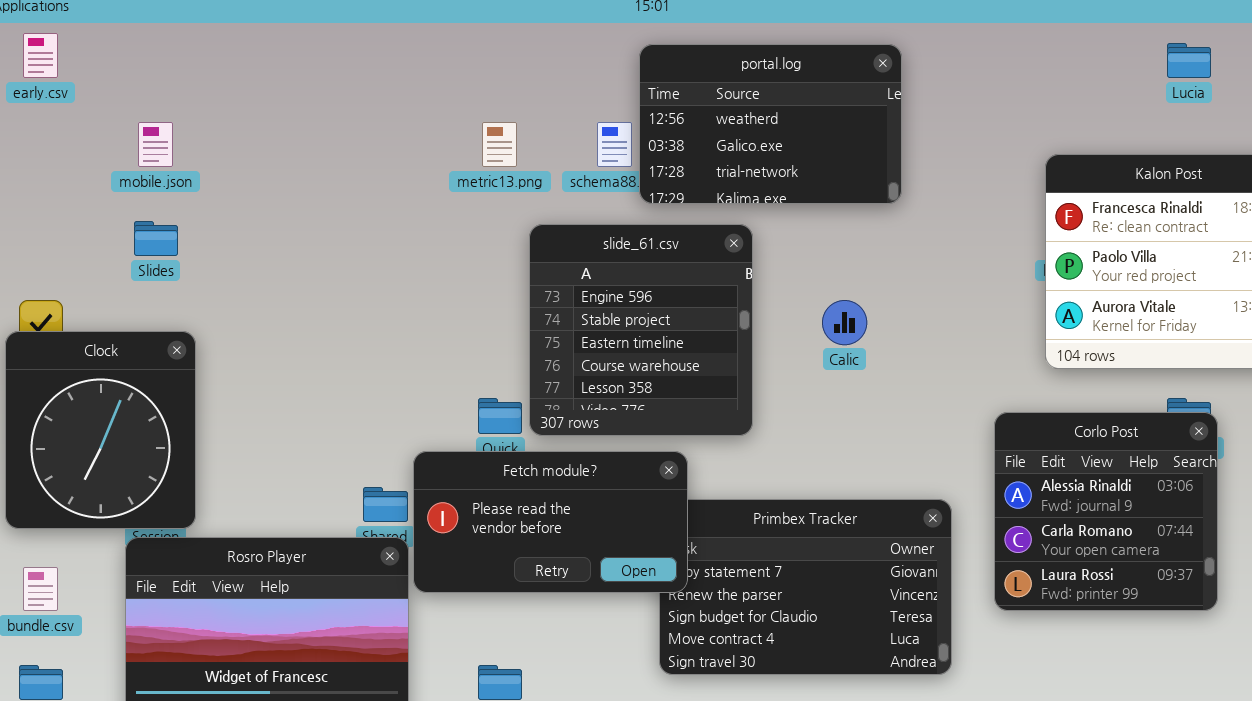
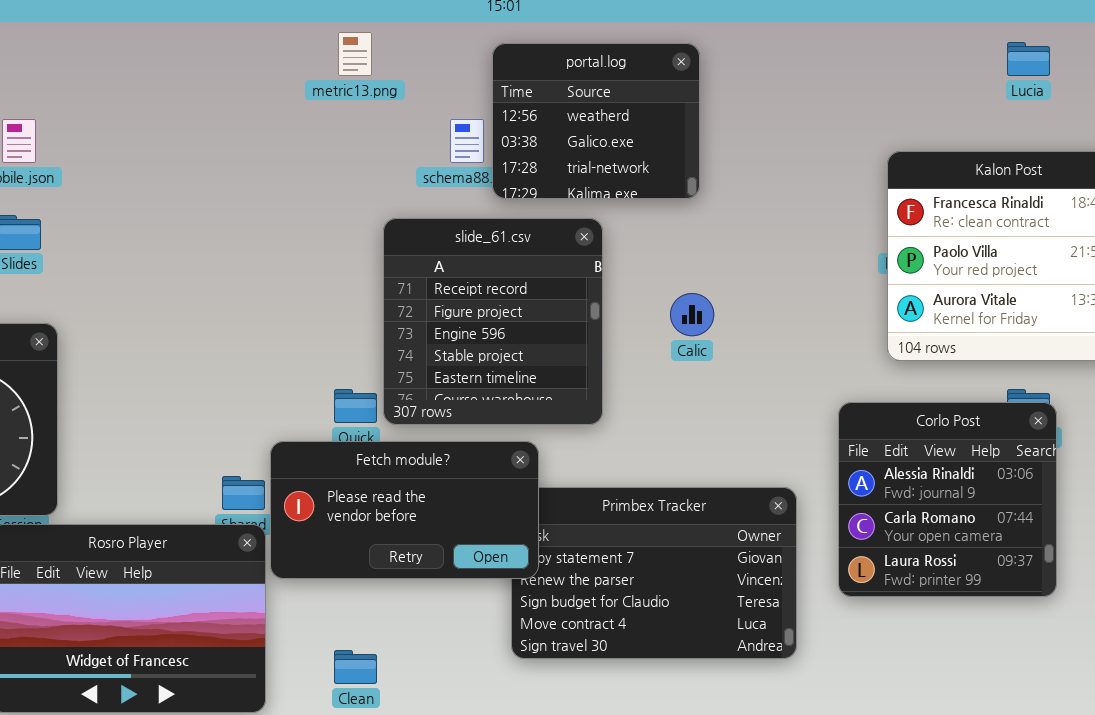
portal.log: [639,44,902,204] -> [492,43,700,199], resized
metric13.png: [482,122,517,167] -> [338,32,372,76], moved
slide_61.csv: [529,224,753,436] -> [383,218,603,425], scrolled up 2 rows

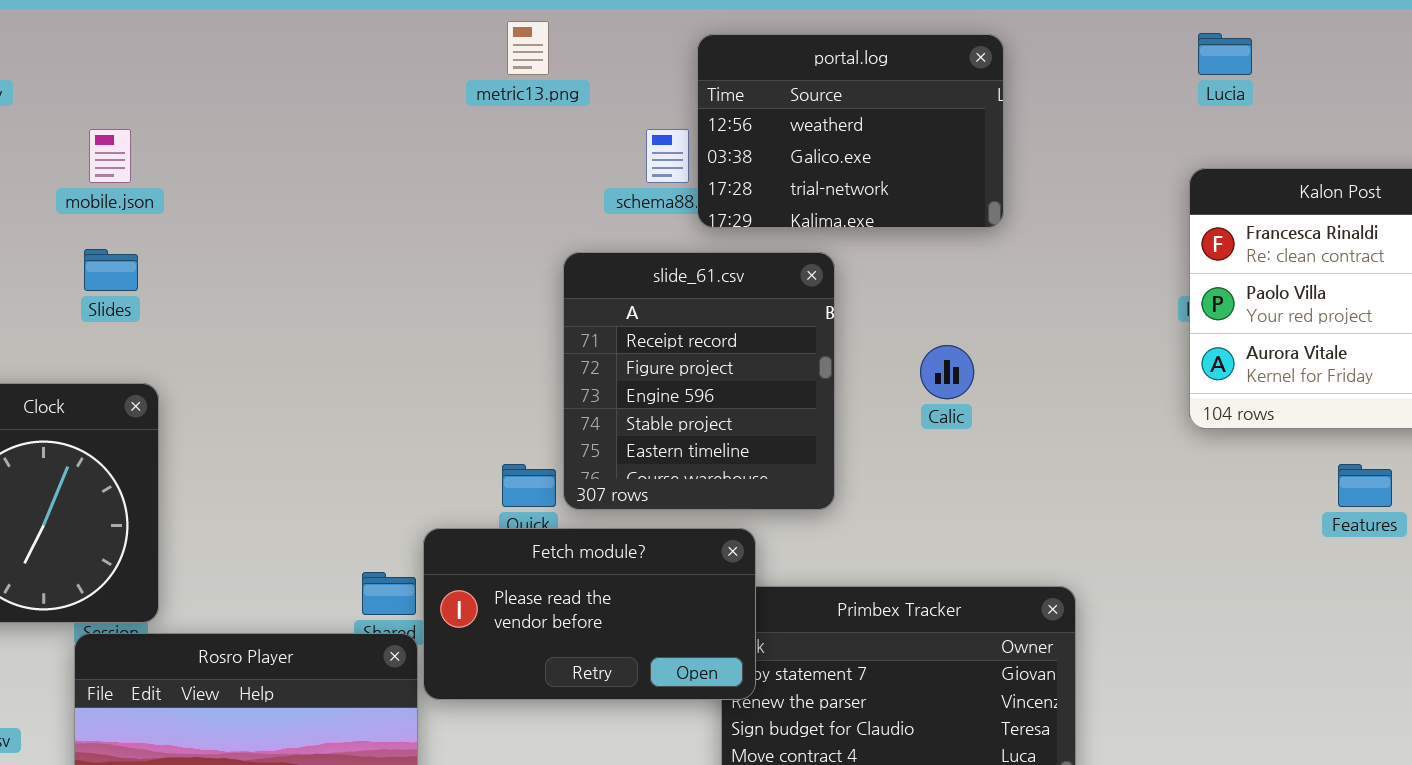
Lucia: [1007,42,1050,76] -> [1198,33,1252,75], moved
portal.log: [492,43,700,199] -> [697,34,1004,228], resized
Corlo Post: [838,402,1057,597] -> none, closed

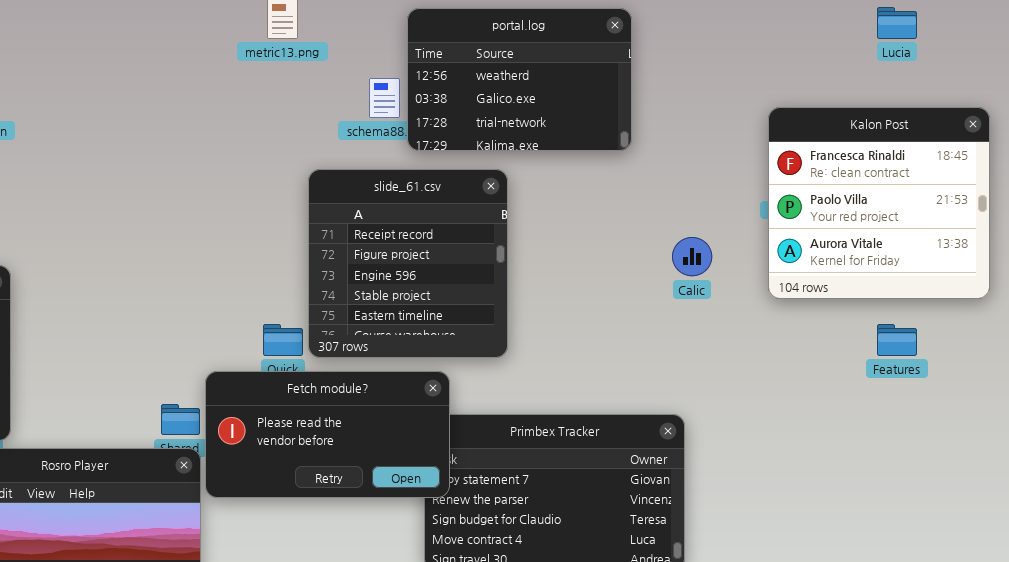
Lucia: [1198,33,1252,75] -> [877,7,917,39], moved
Calic: [920,345,974,399] -> [672,237,712,276], moved

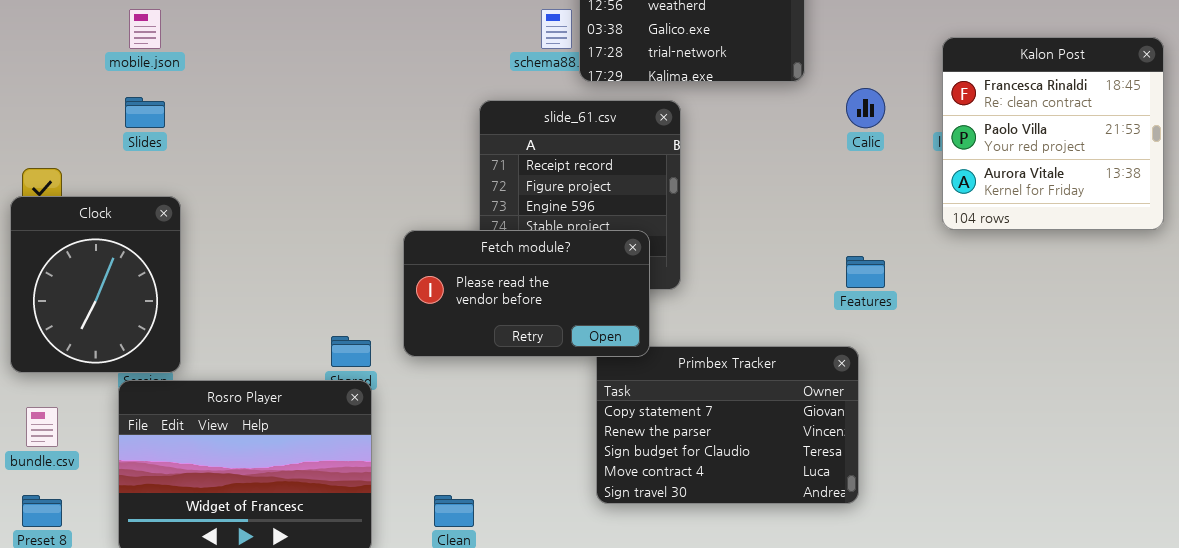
Calic: [672,237,712,276] -> [846,88,885,128], moved
Features: [877,324,917,356] -> [846,256,885,288], moved
Fetch module?: [205,371,450,498] -> [403,230,650,357], moved

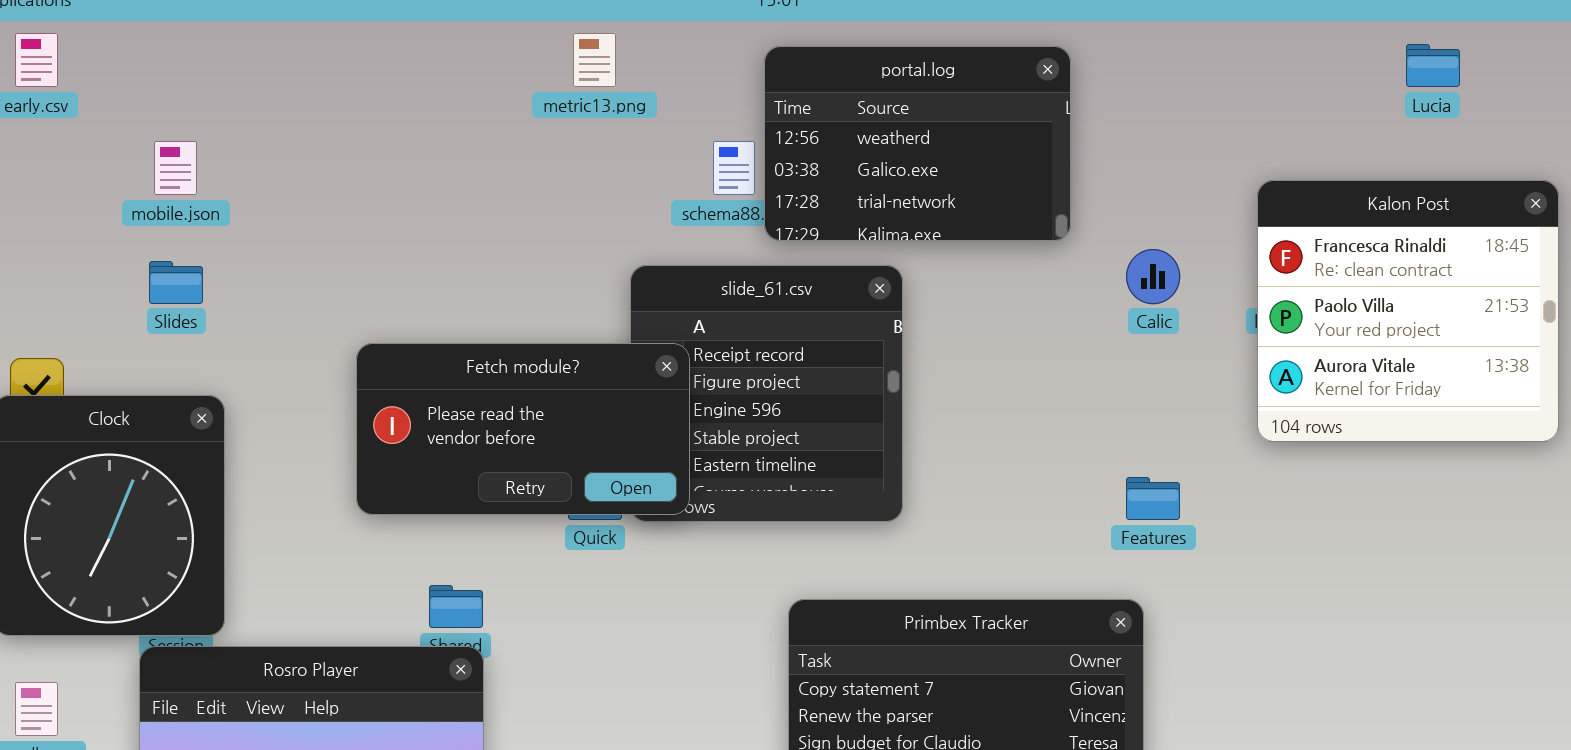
Fetch module?: [403,230,650,357] -> [356,343,690,515], moved

